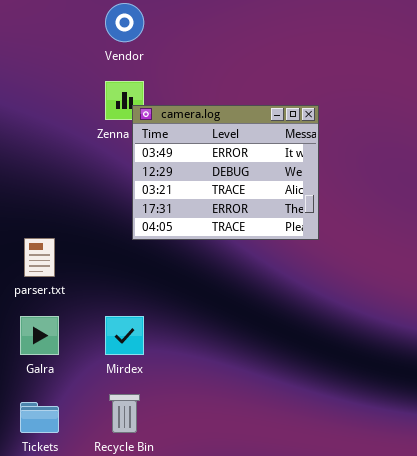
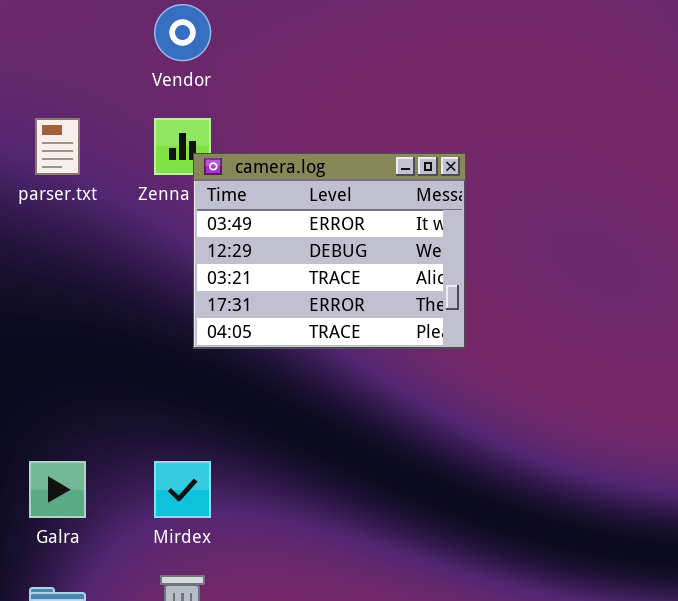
parser.txt: [24,238,55,277] -> [35,118,80,175], moved

